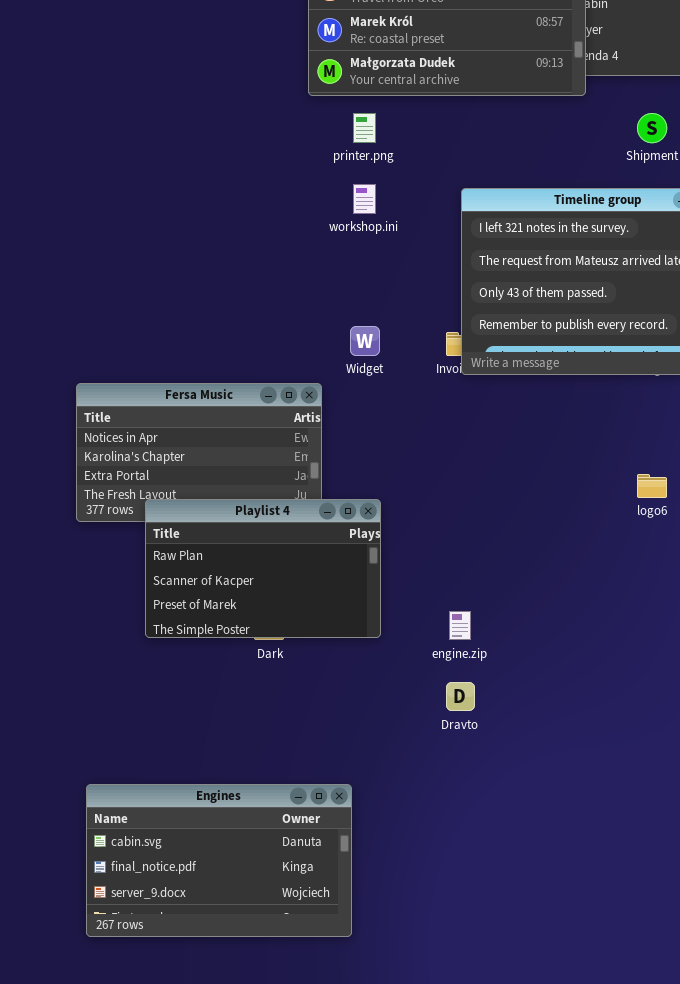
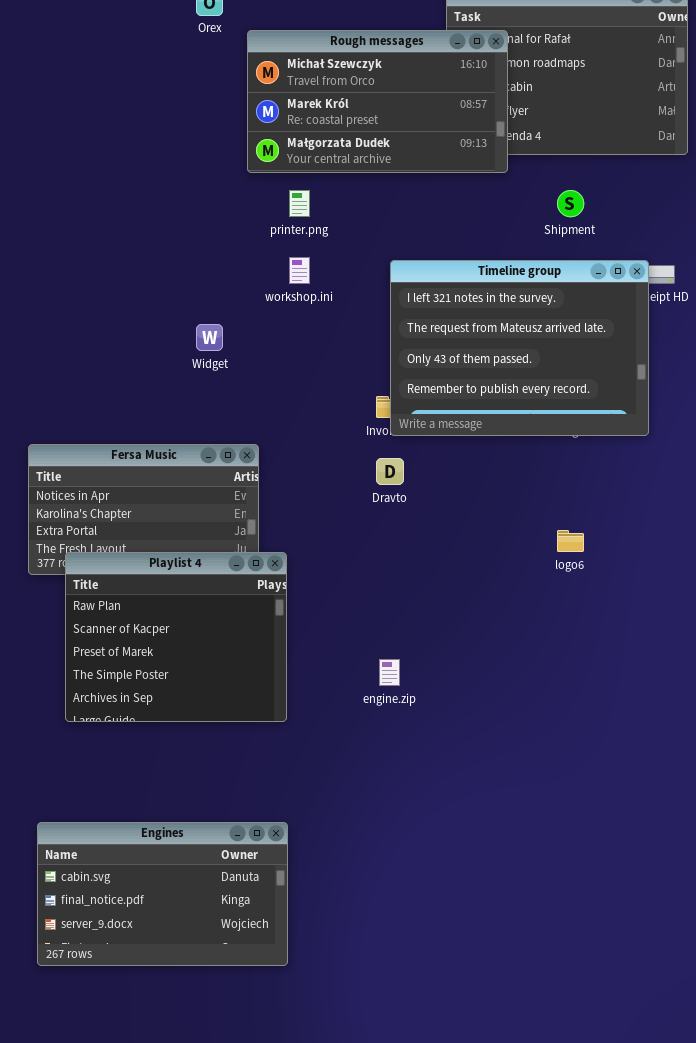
Widget: [350,326,380,356] -> [196,324,223,351], moved
Playlist 4: [145,499,381,638] -> [65,552,287,722], moved, resized
Dravto: [446,682,475,711] -> [376,458,404,485], moved

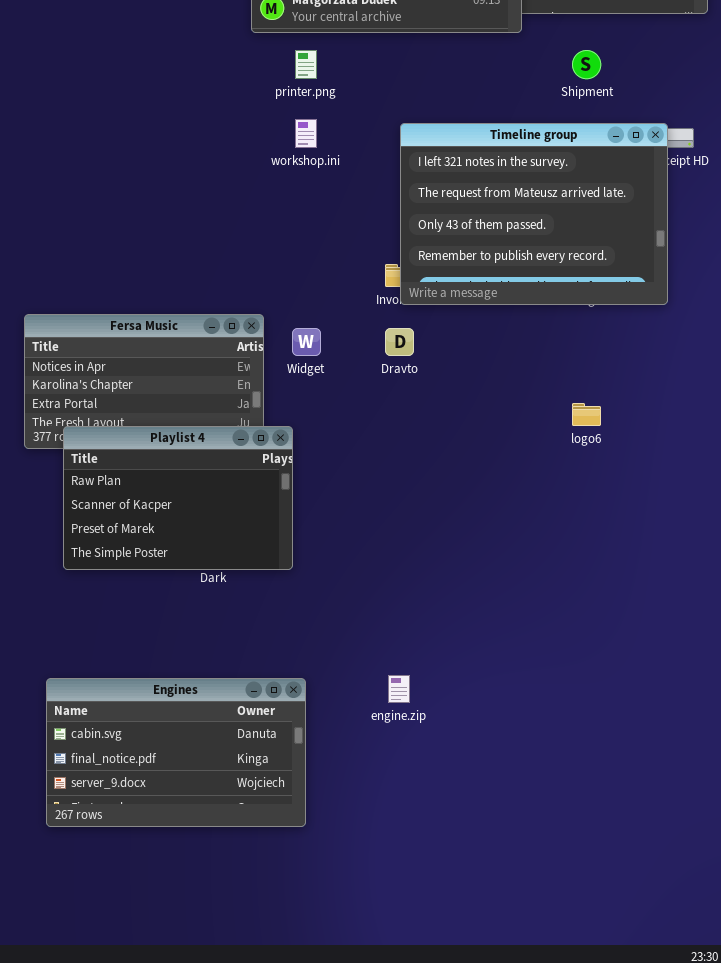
Widget: [196,324,223,351] -> [292,328,321,356], moved
Playlist 4: [65,552,287,722] -> [63,426,293,570], resized
engine.zip: [379,659,400,686] -> [388,675,410,703], moved
Engines: [37,822,288,966] -> [46,678,306,827], moved

